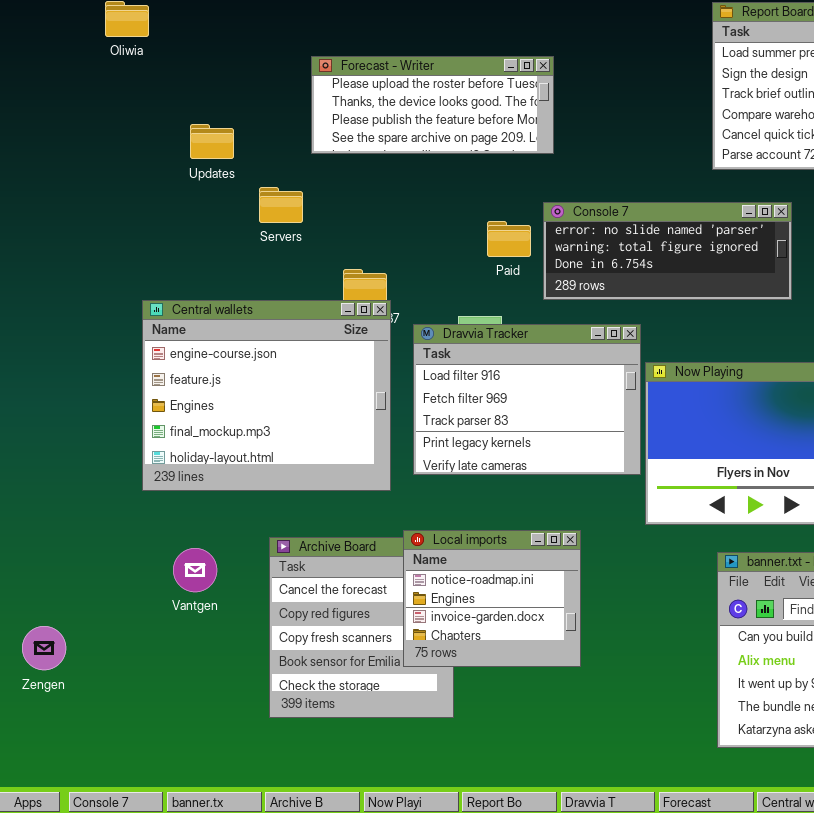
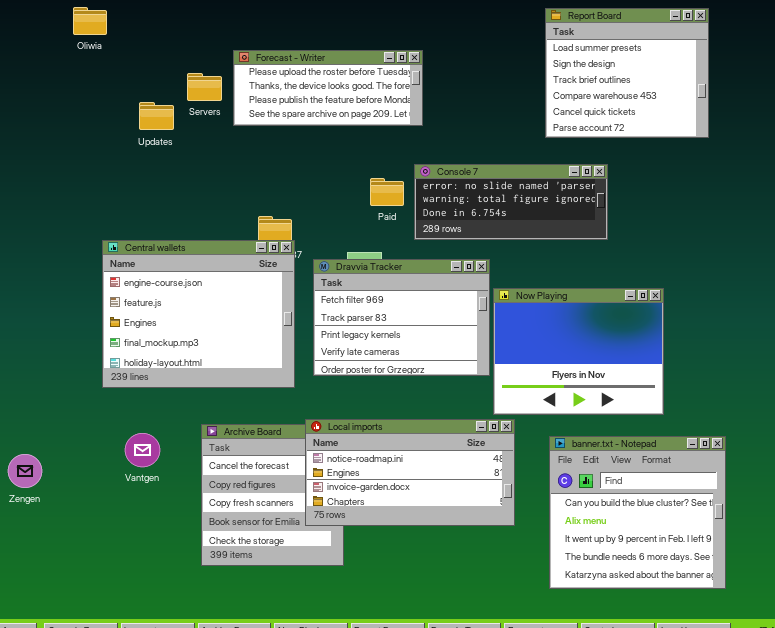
Servers: [259,187,303,223] -> [187,73,222,101], moved
Dravvia Tracker: [413,324,641,475] -> [313,259,490,376], scrolled down 1 row
Local imports: [403,530,581,667] -> [305,419,515,526], resized
Zengen: [22,626,66,670] -> [8,454,42,488], moved

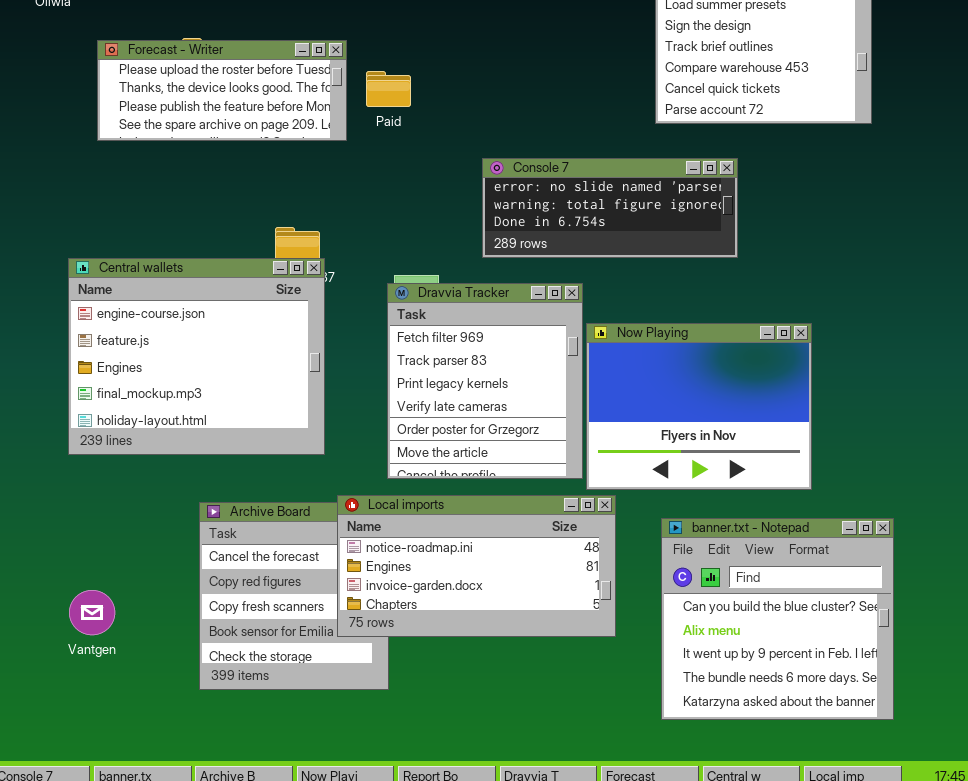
Forecast - Writer: [233,50,423,126] -> [97,40,347,141], moved
Paid: [370,178,404,206] -> [366,71,411,107], moved
Dravvia Tracker: [313,259,490,376] -> [387,283,583,479], resized
Vantgen: [125,433,160,467] -> [69,590,115,635], moved

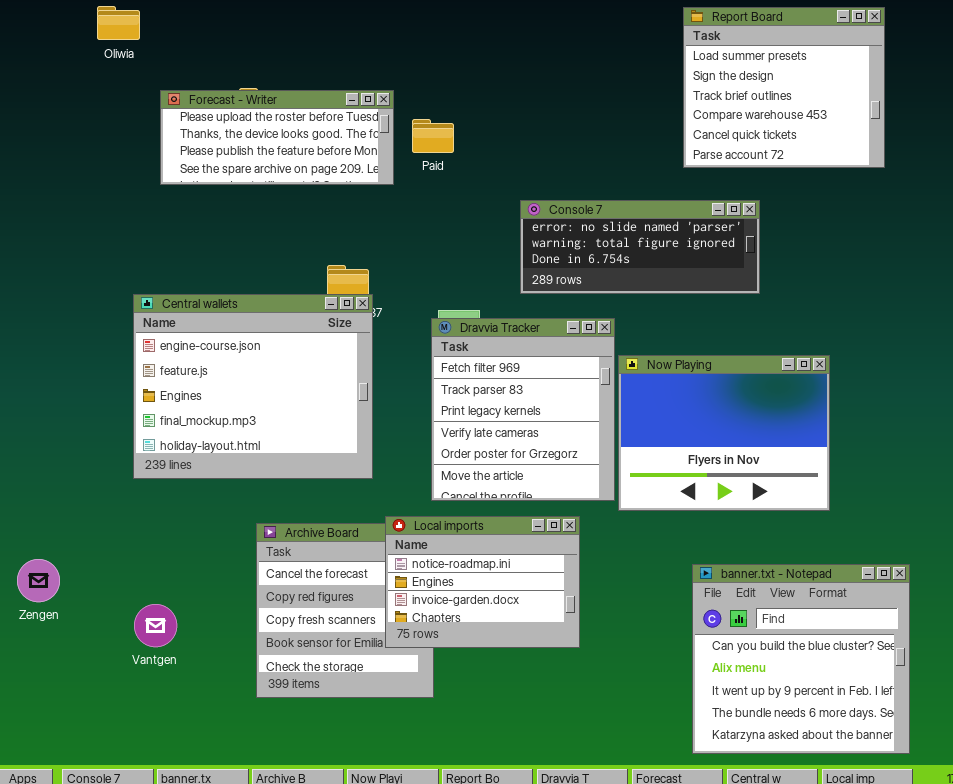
Local imports: [337,495,616,637] -> [385,516,580,648], resized
banner.txt - Notepad: [661,518,894,720] -> [692,564,910,754], moved

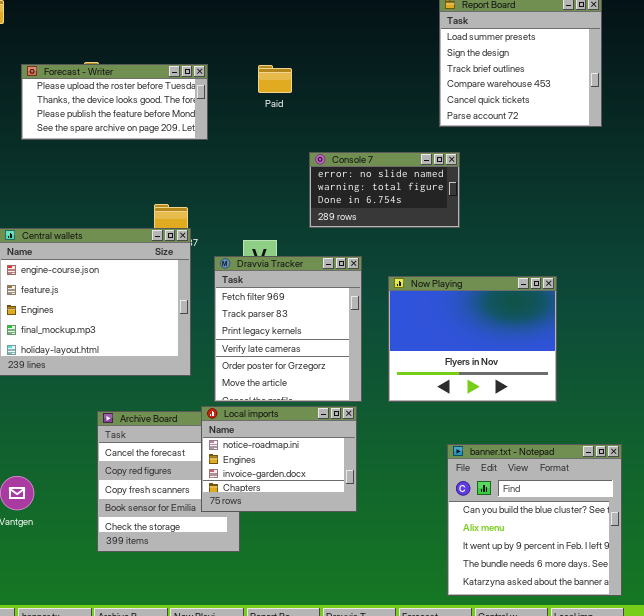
Paid: [412,119,454,153] -> [258,65,292,93], moved
Console 7: [520,200,760,294] -> [309,152,460,228], resized
Dravvia Tracker: [431,318,615,501] -> [214,256,362,402], moved

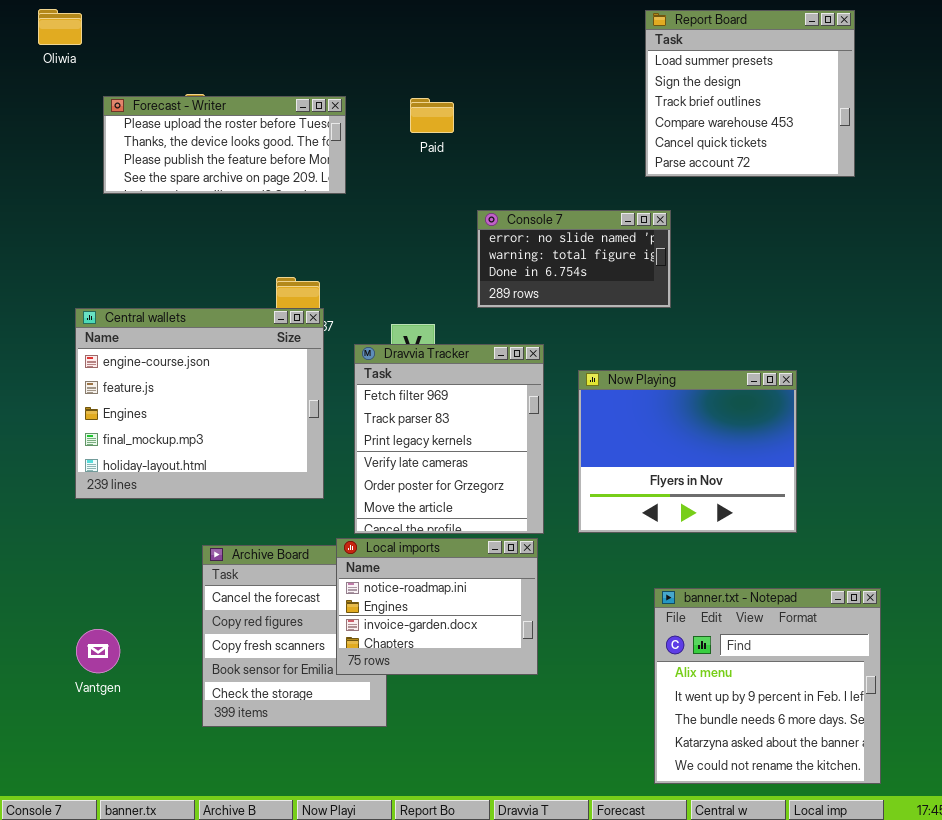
banner.txt - Notepad: [447,444,622,596] -> [654,588,881,784], scrolled down 1 row

